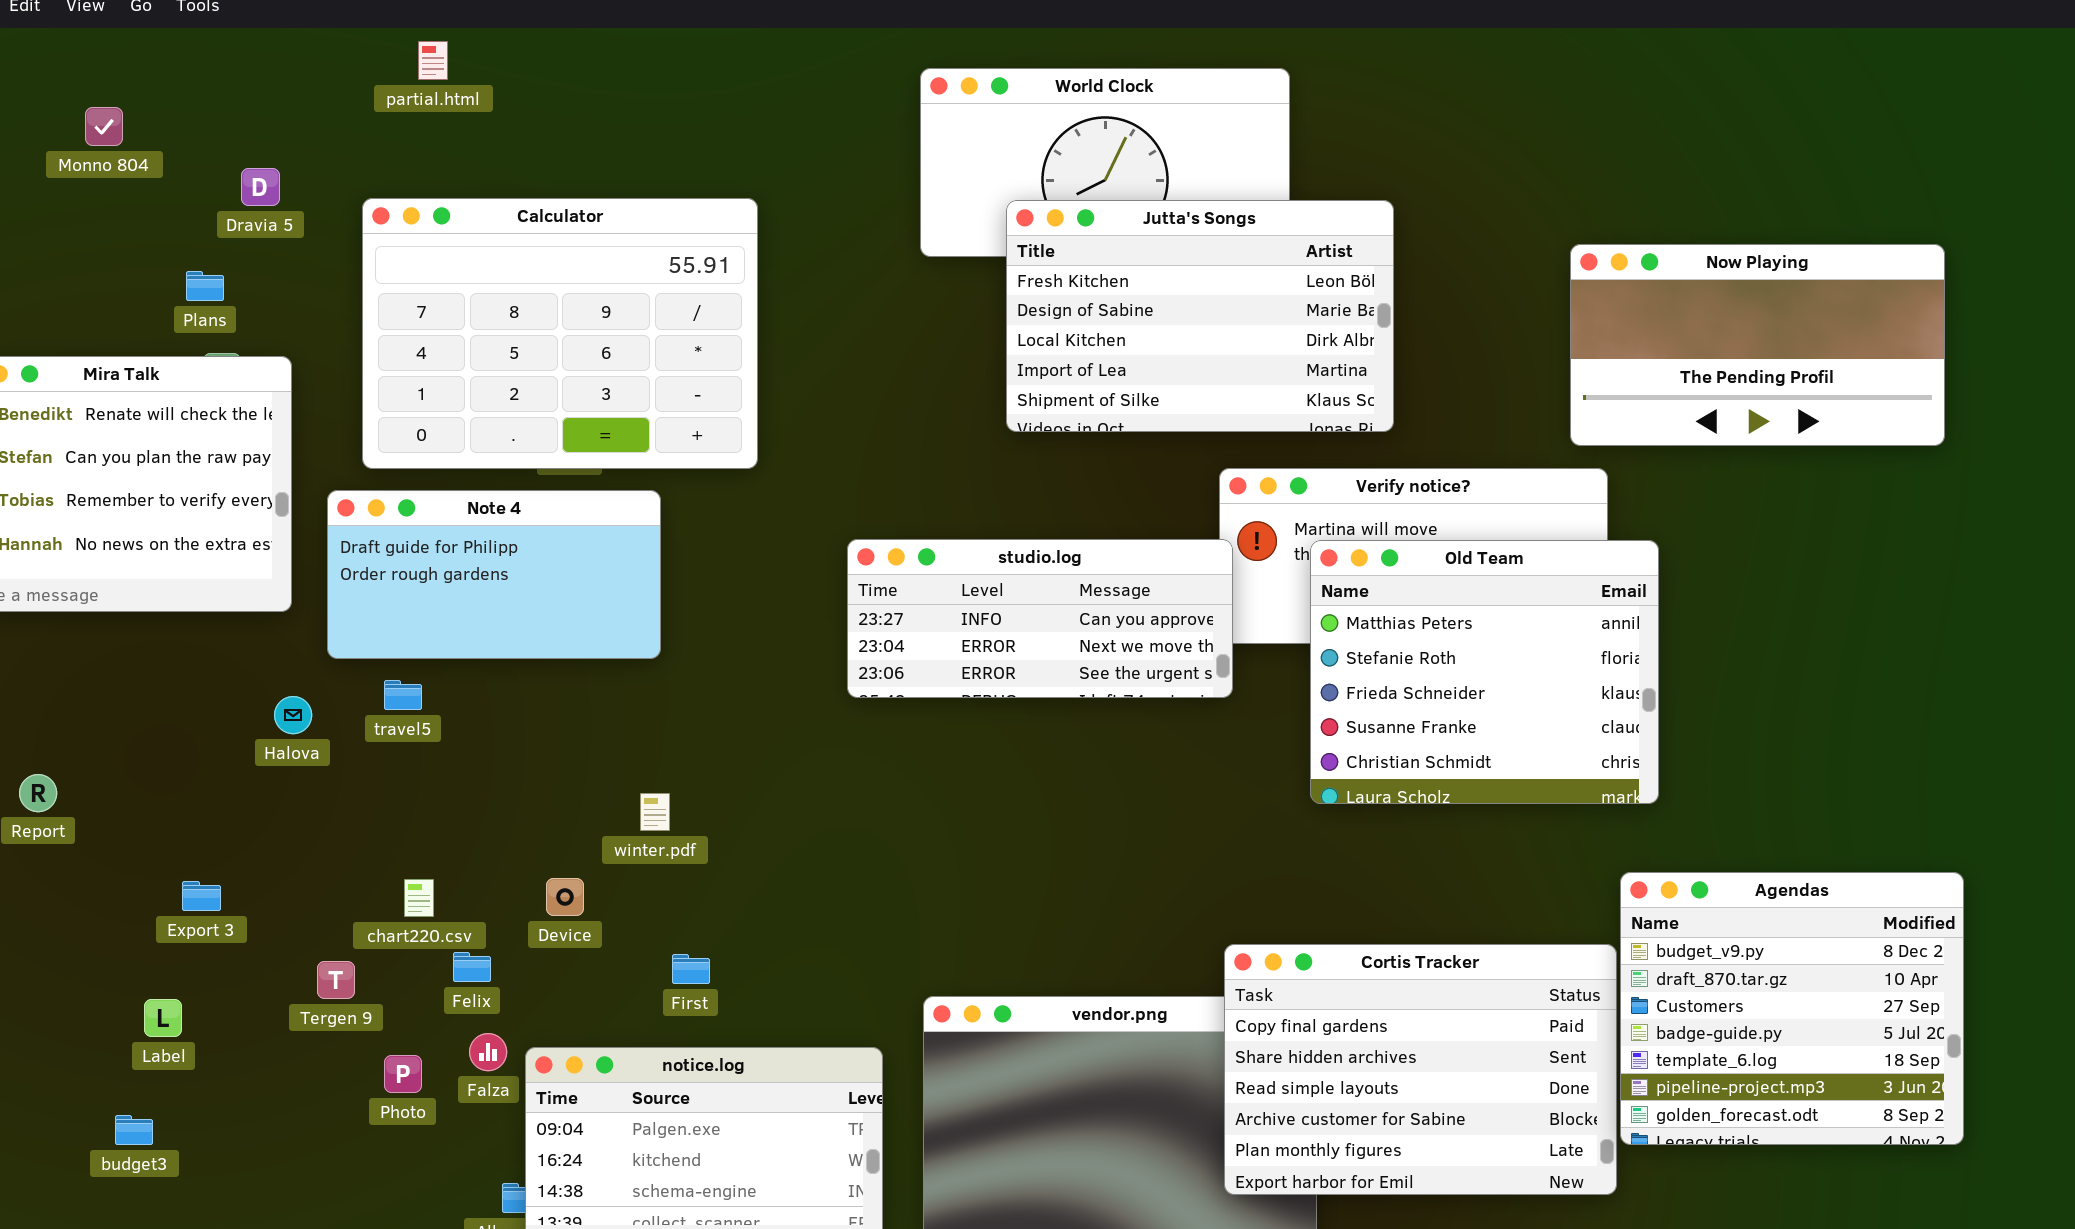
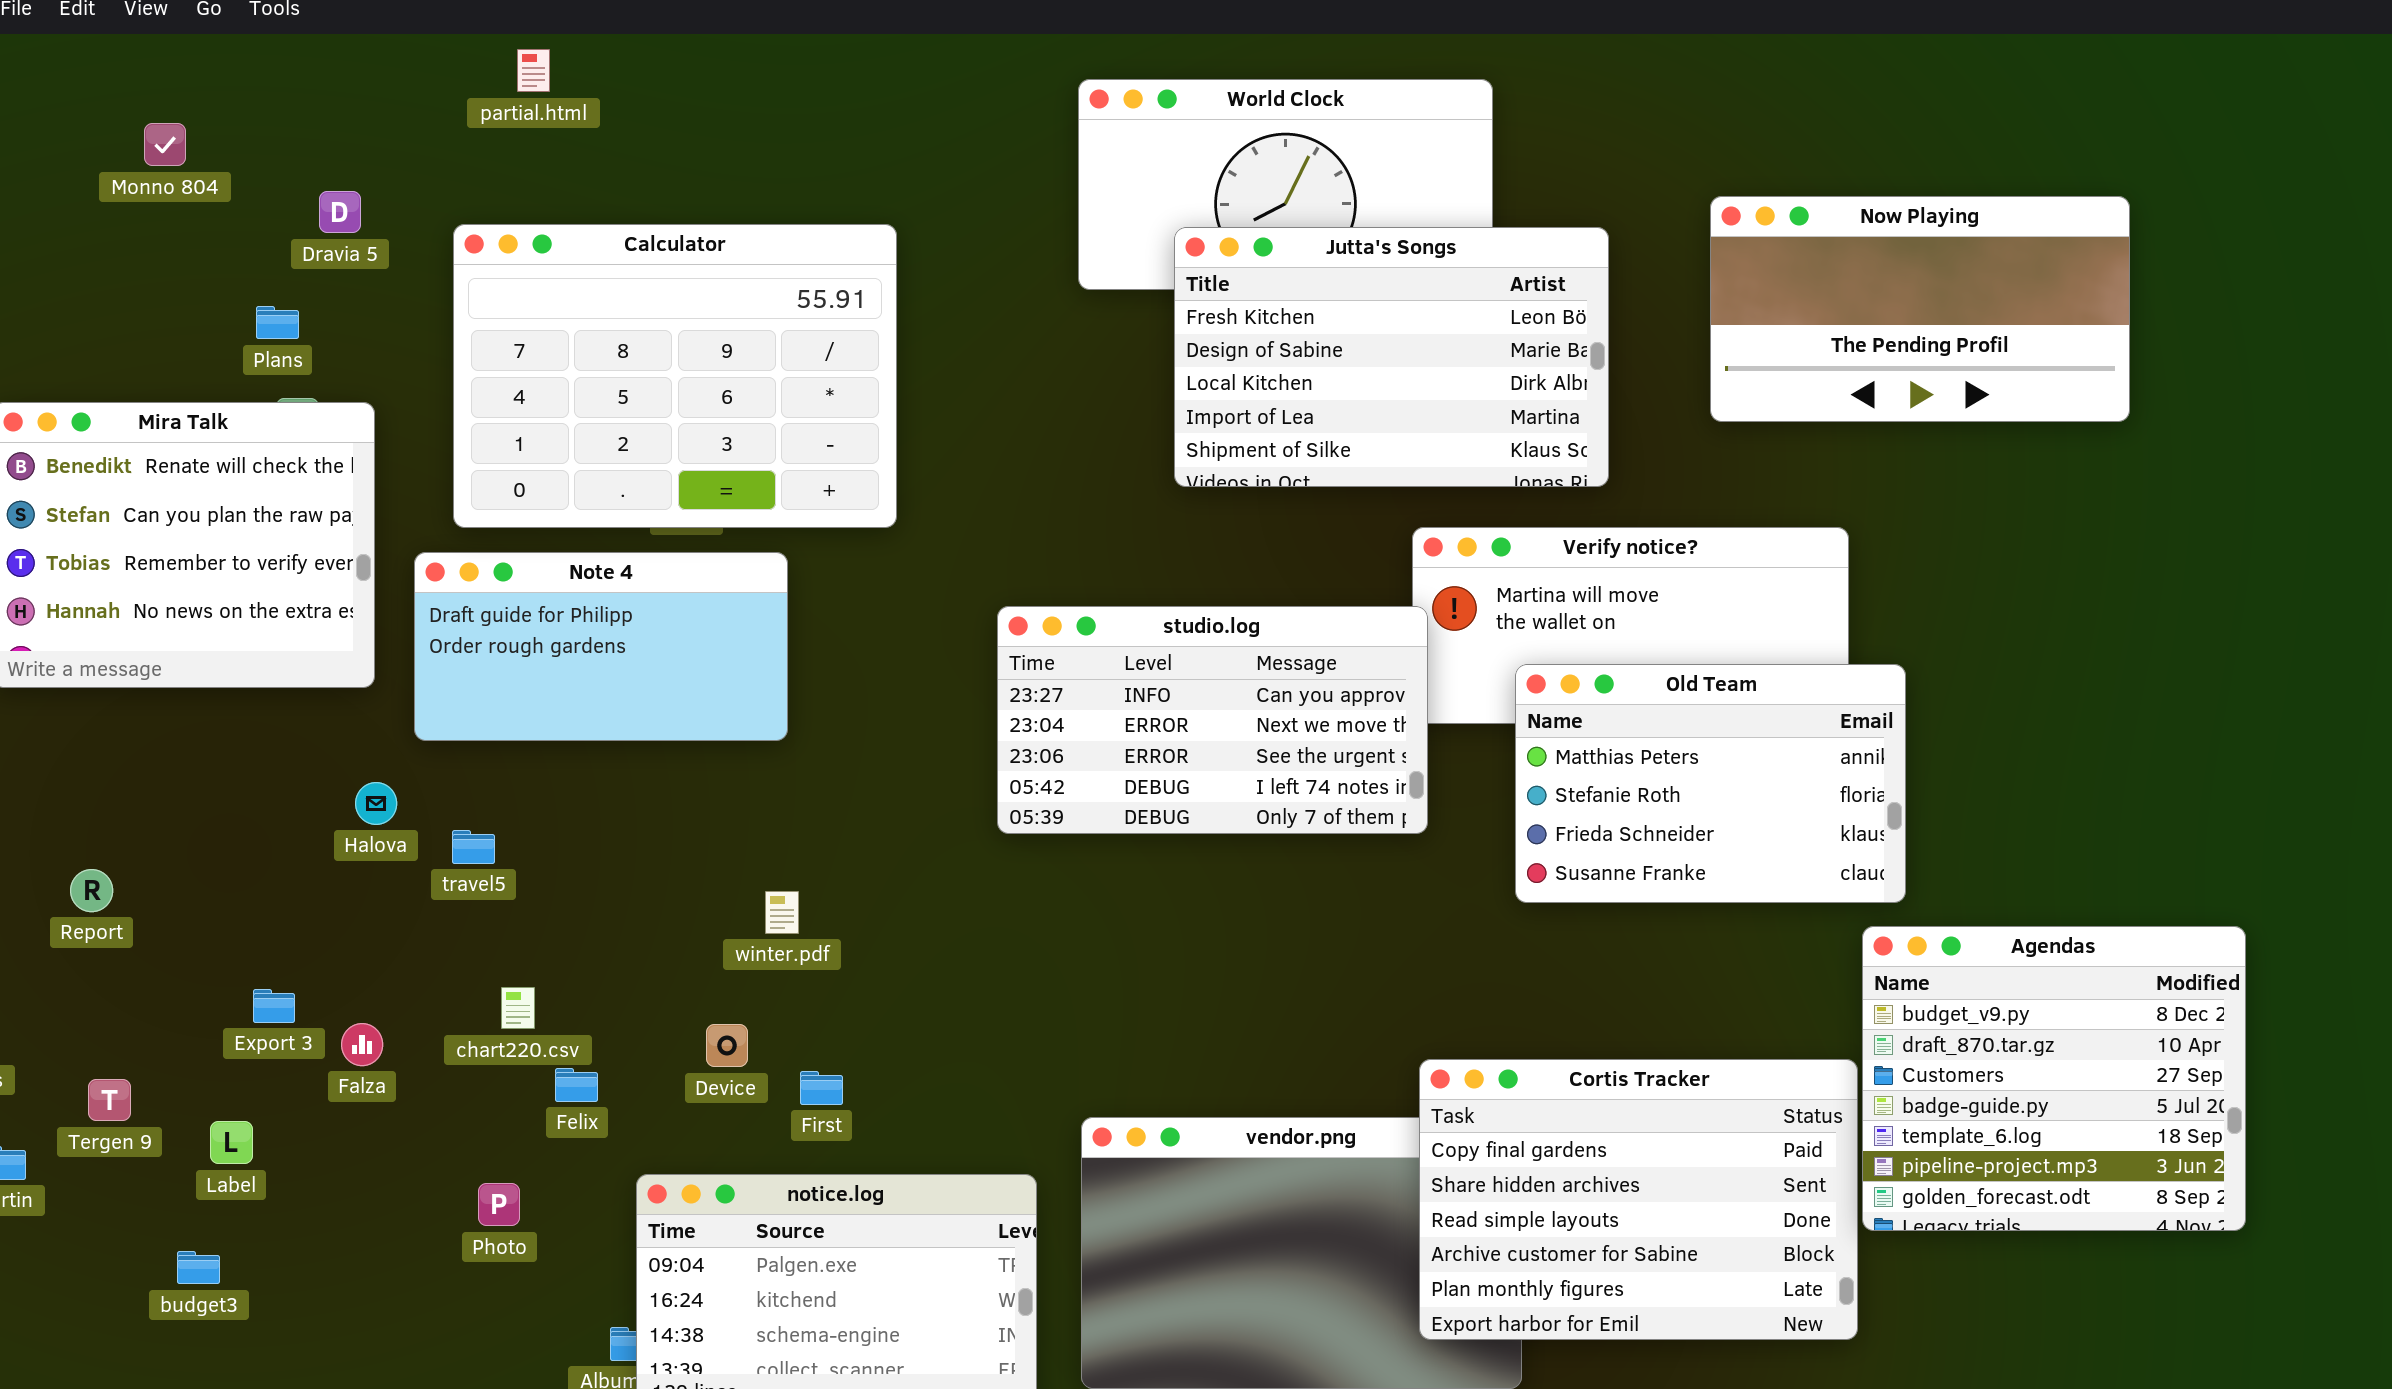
Now Playing: [1570,244,1945,446] -> [1710,196,2130,422], moved
studio.log: [847,539,1233,698] -> [997,606,1428,834], resized
Old Team: [1310,540,1659,804] -> [1515,664,1906,903], resized
travel5: [384,680,422,710] -> [452,830,495,864], moved
Agendas: [1620,872,1964,1145] -> [1862,926,2246,1231], moved
Device: [546,878,584,916] -> [706,1024,748,1067], moved
Tergen 9: [317,961,355,999] -> [88,1079,131,1121], moved
Falza: [469,1033,507,1071] -> [341,1023,383,1066], moved

